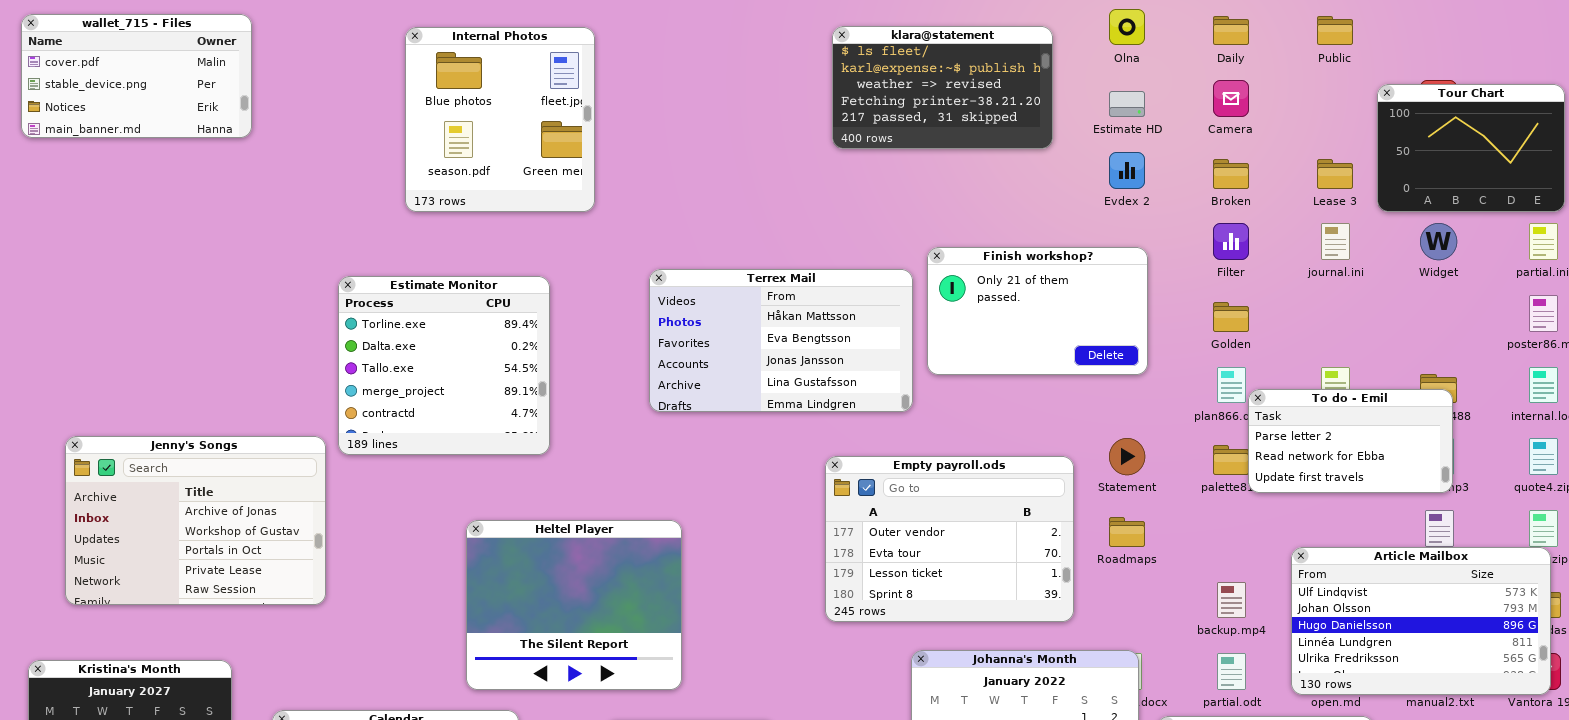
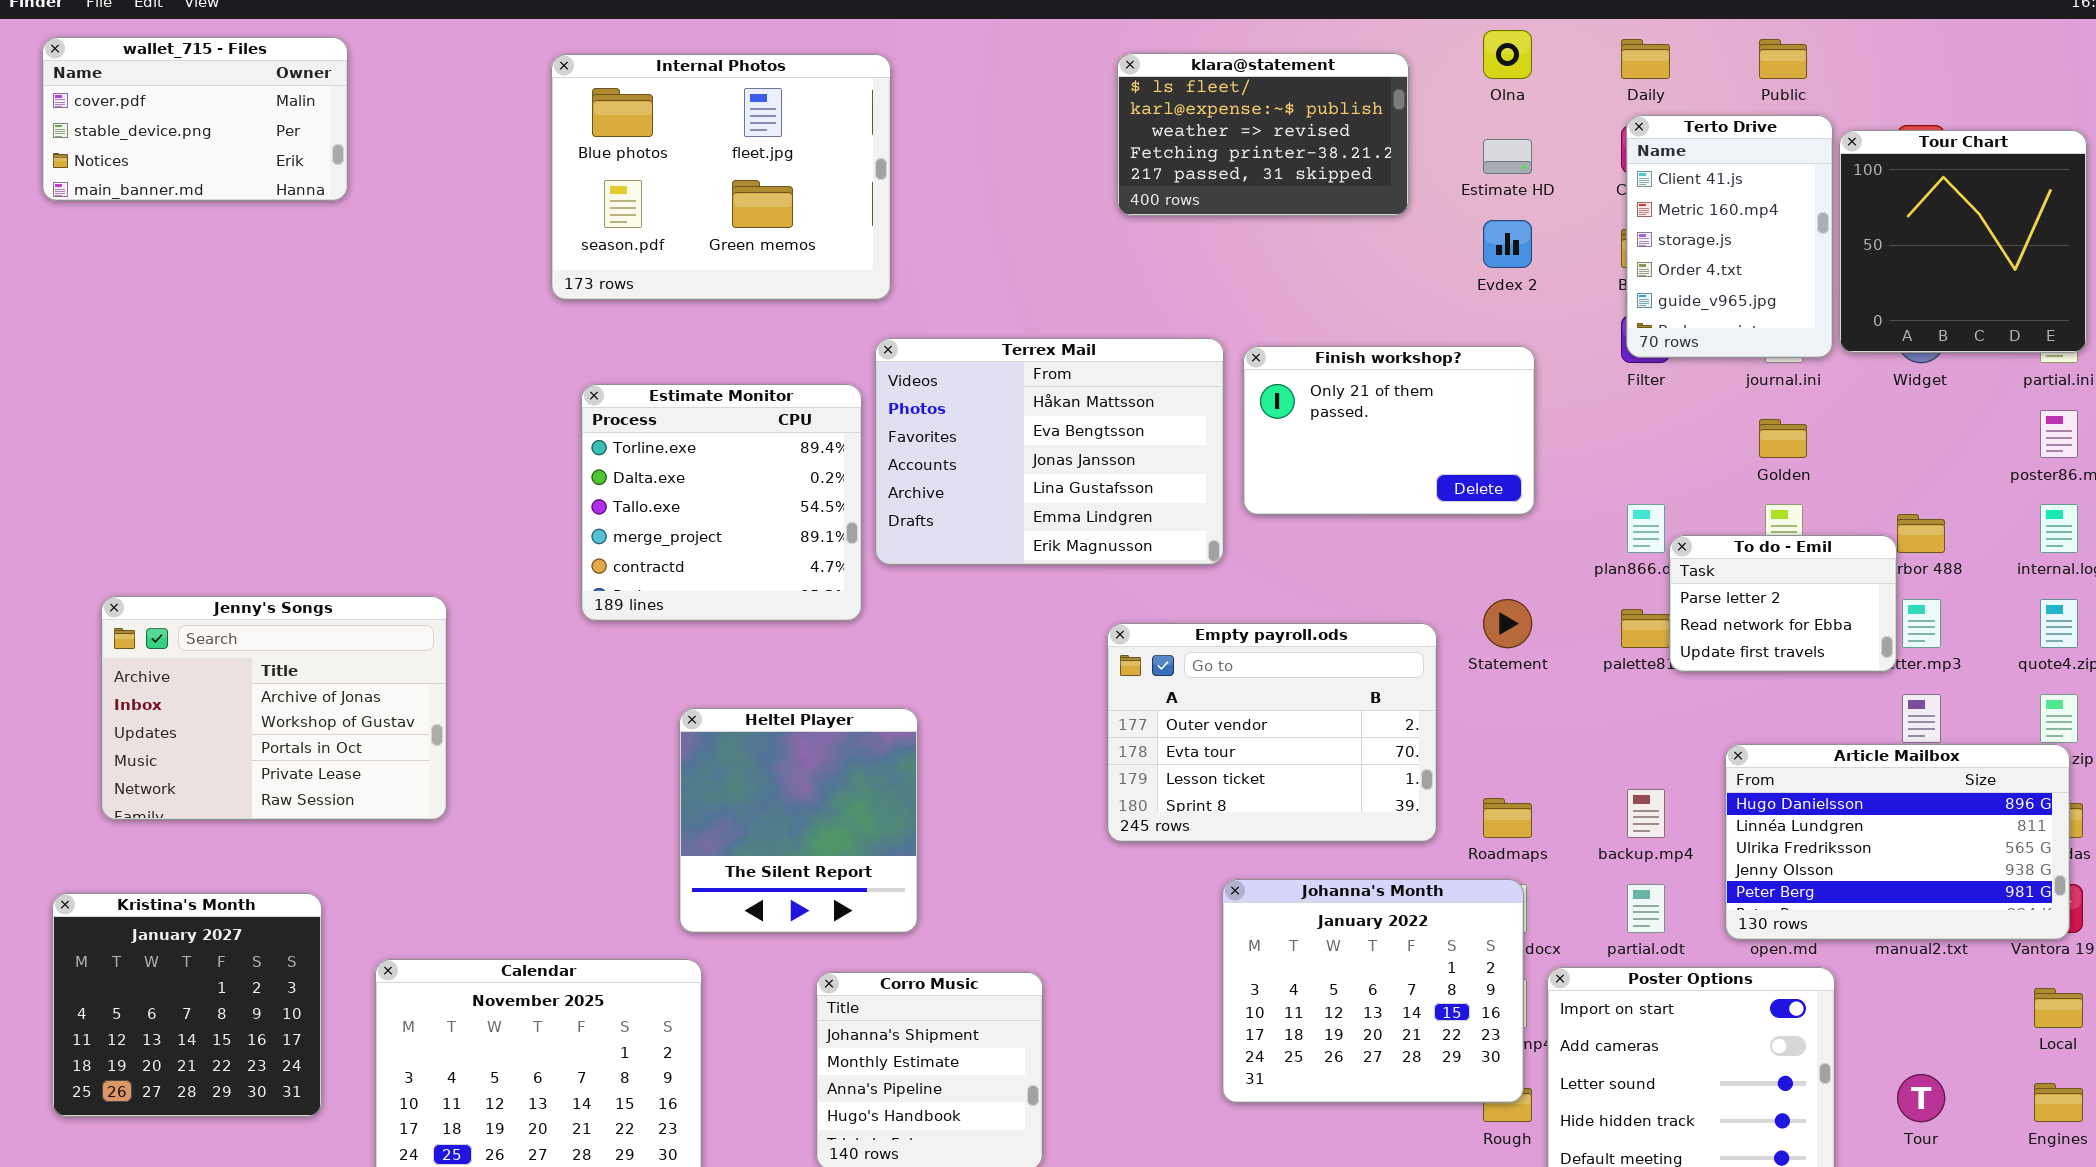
Internal Photos: [405,27,595,212] -> [551,54,891,300], resized
Terto Drive: none -> [1626,115,1833,358], opened
Tour Chart: [1377,84,1565,212] -> [1839,130,2087,353], resized
Terrex Mail: [649,269,913,412] -> [875,338,1224,565], resized
Estimate Monitor: [338,276,550,455] -> [581,384,862,621], moved
Golden: [1213,302,1249,332] -> [1759,419,1807,458], moved
To do - Emil: [1248,389,1453,493] -> [1669,535,1897,672], resized
Roadmaps: [1109,517,1145,547] -> [1483,798,1532,838], moved
Heltel Player: [466,520,682,690] -> [679,708,918,933], resized
Article Mailbox: [1291,547,1551,695] -> [1725,744,2070,940], scrolled down 2 rows

